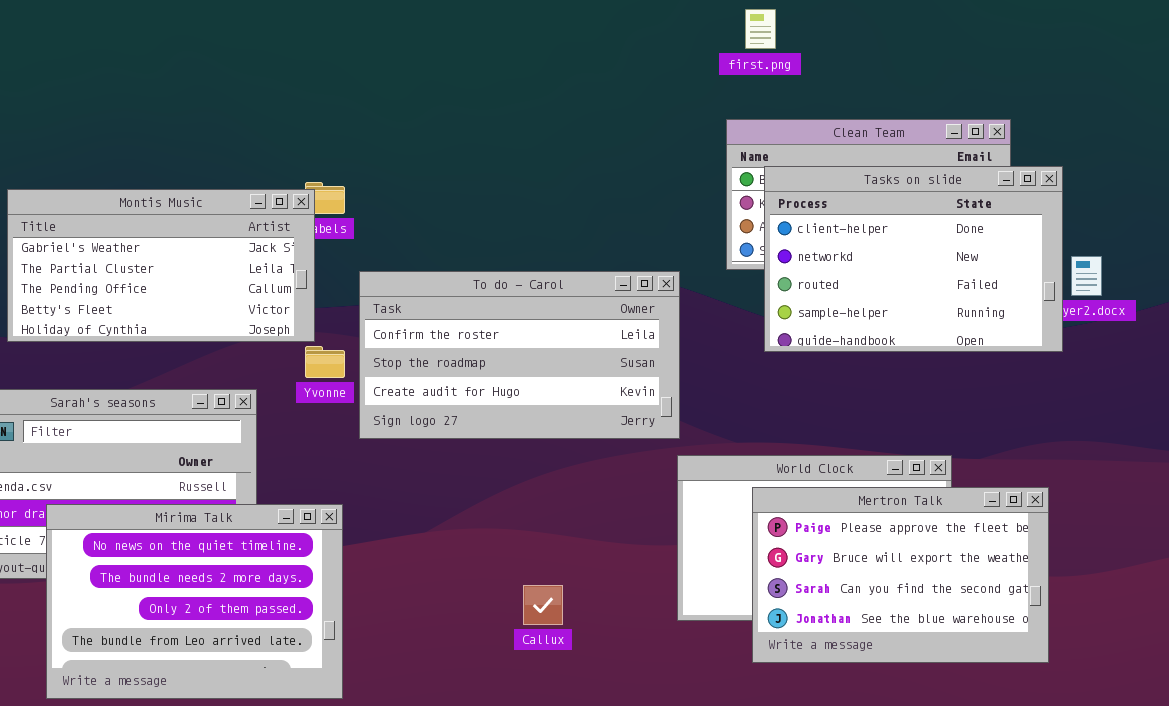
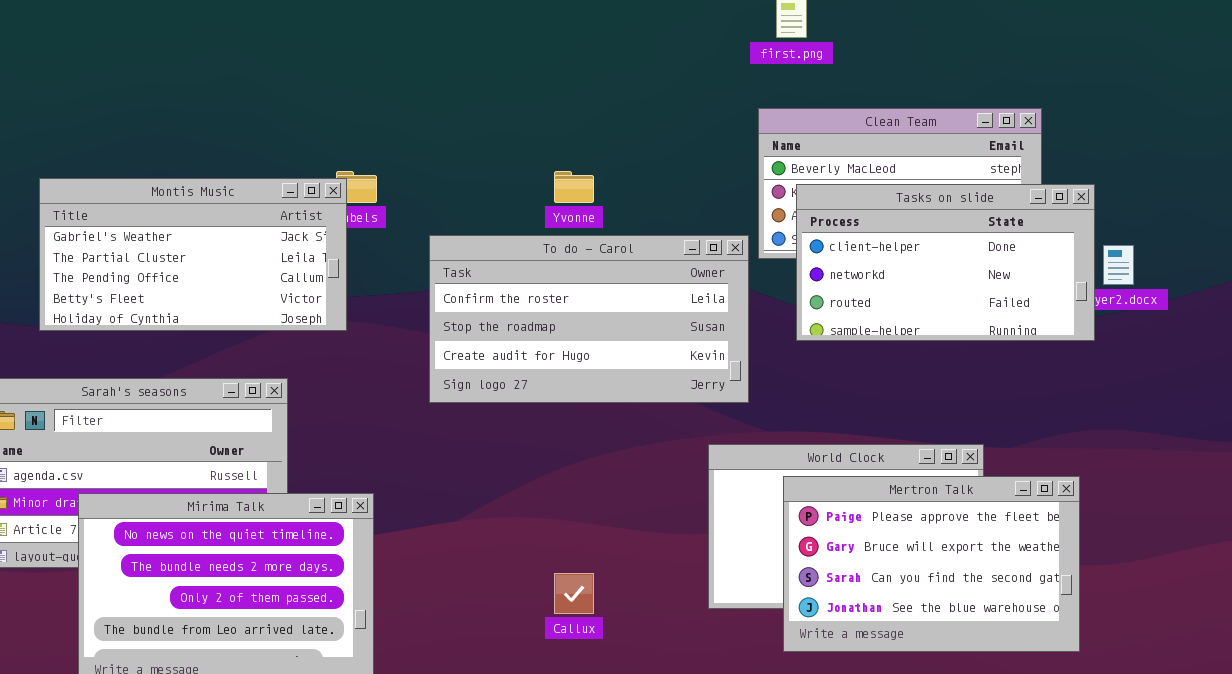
Tasks on slide: [764,166,1063,352] -> [796,184,1095,341], resized
To do - Carol: [359,271,680,439] -> [429,235,749,403], moved
Yvonne: [305,346,345,378] -> [554,171,594,203], moved

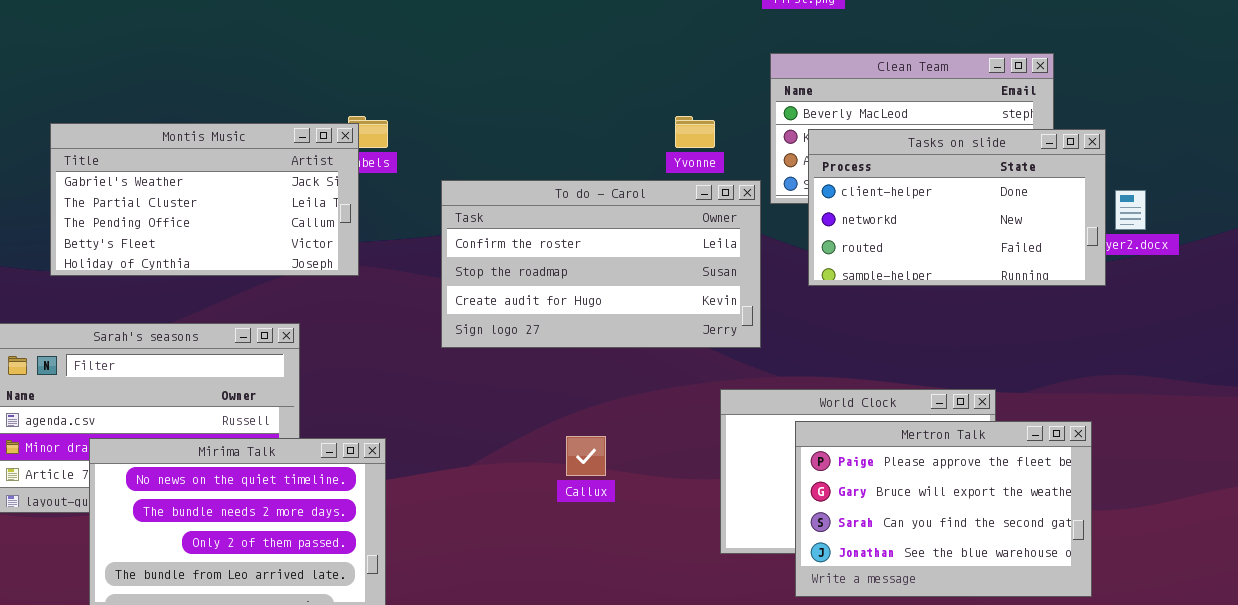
Yvonne: [554,171,594,203] -> [675,116,715,148], moved
Callux: [554,573,594,614] -> [566,436,606,476], moved

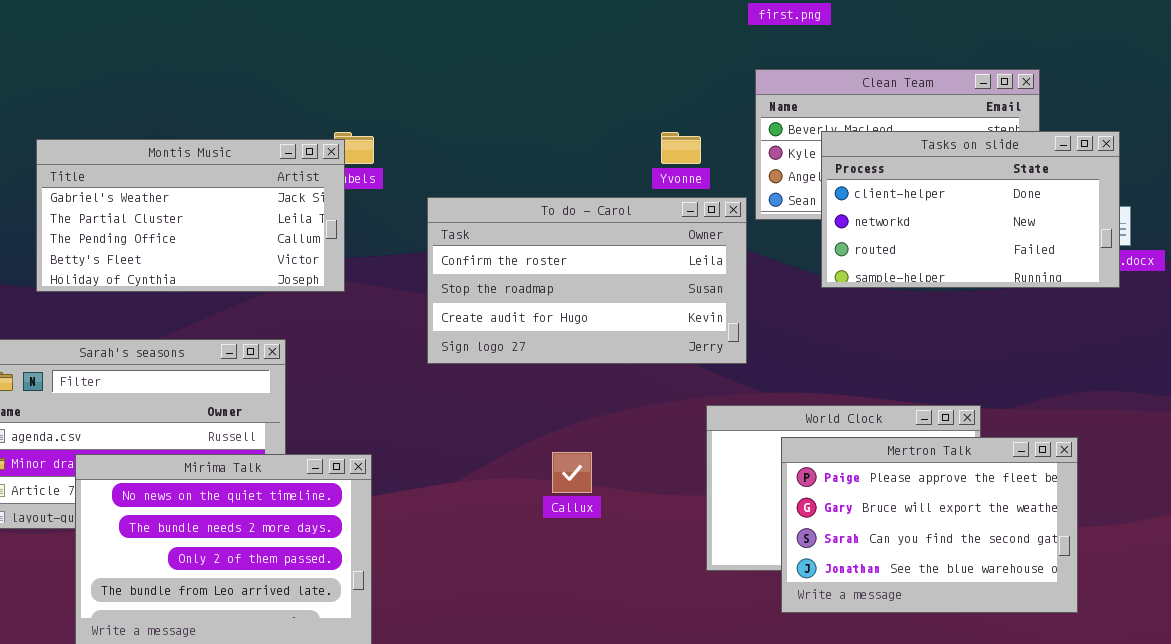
Tasks on slide: [808,129,1106,286] -> [821,131,1120,288], moved

